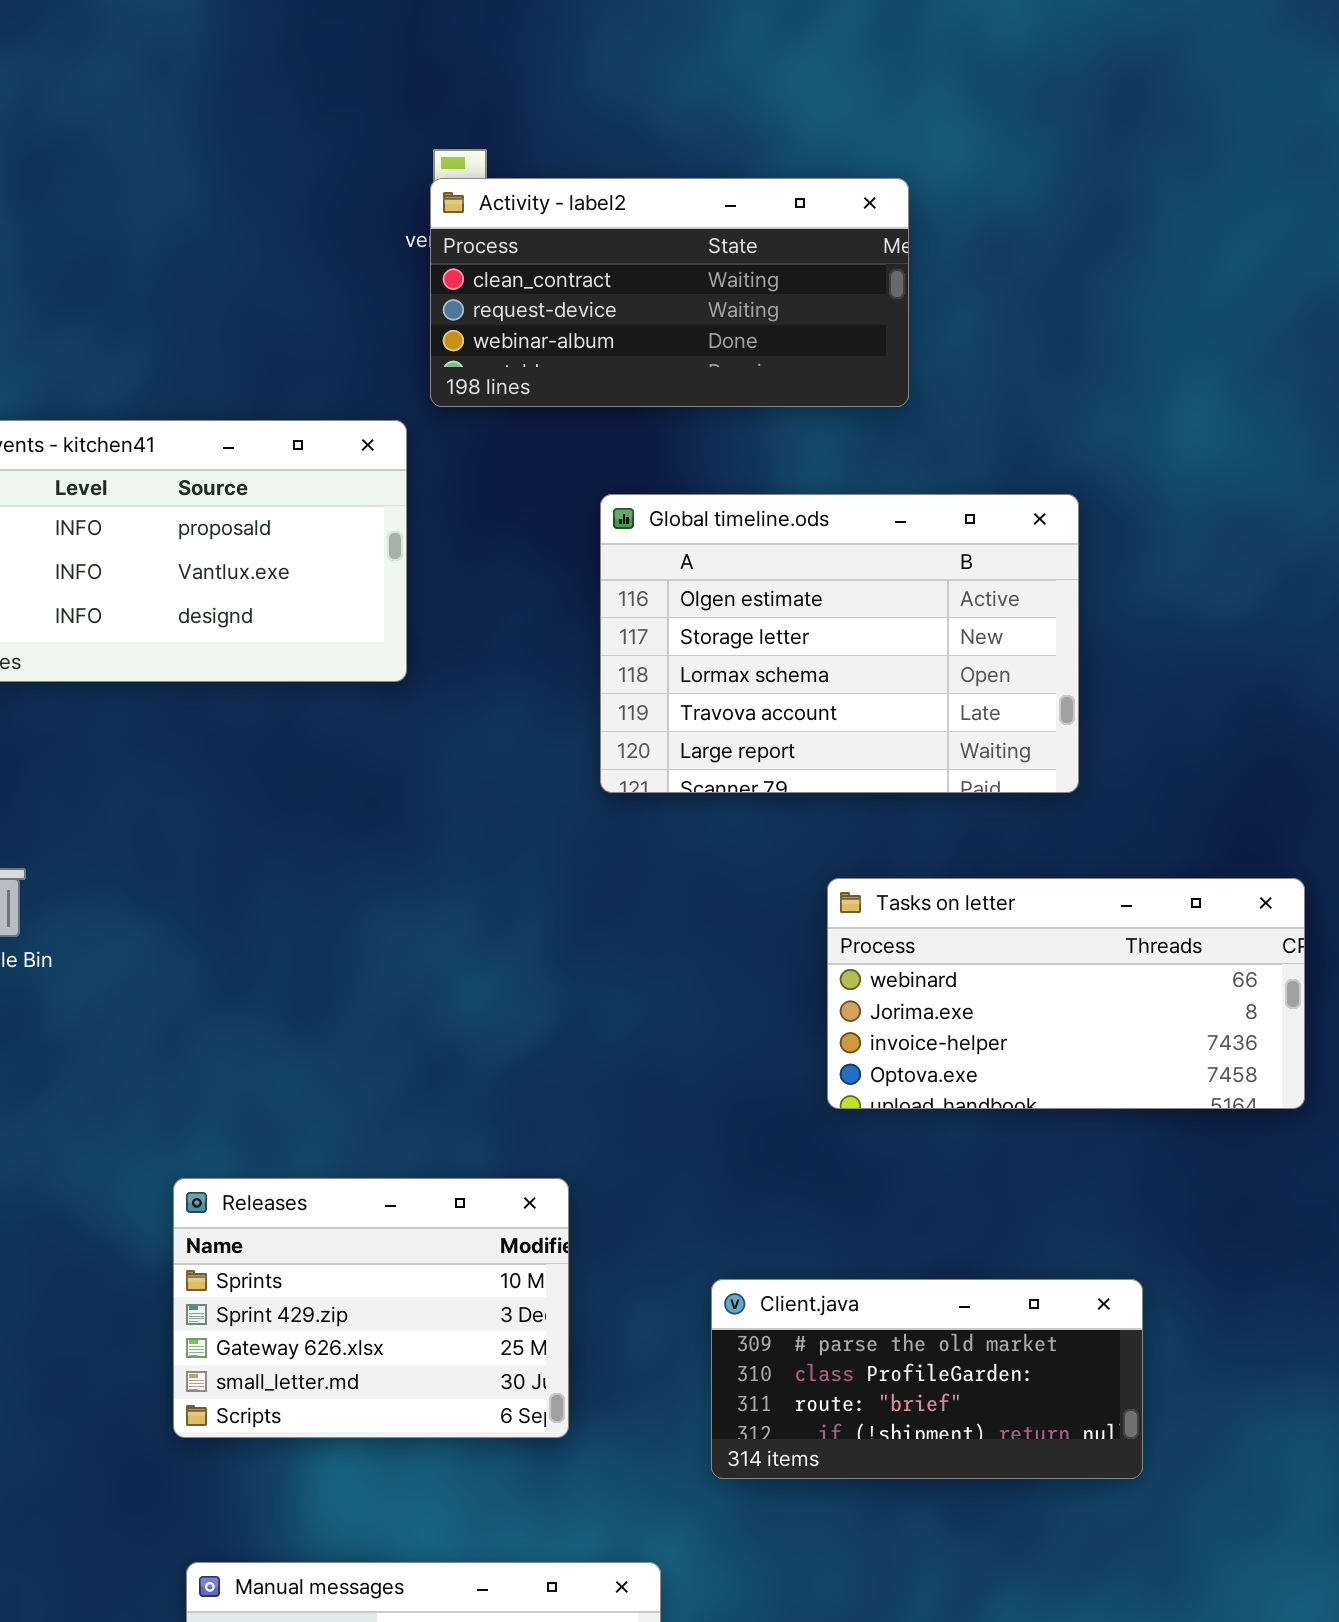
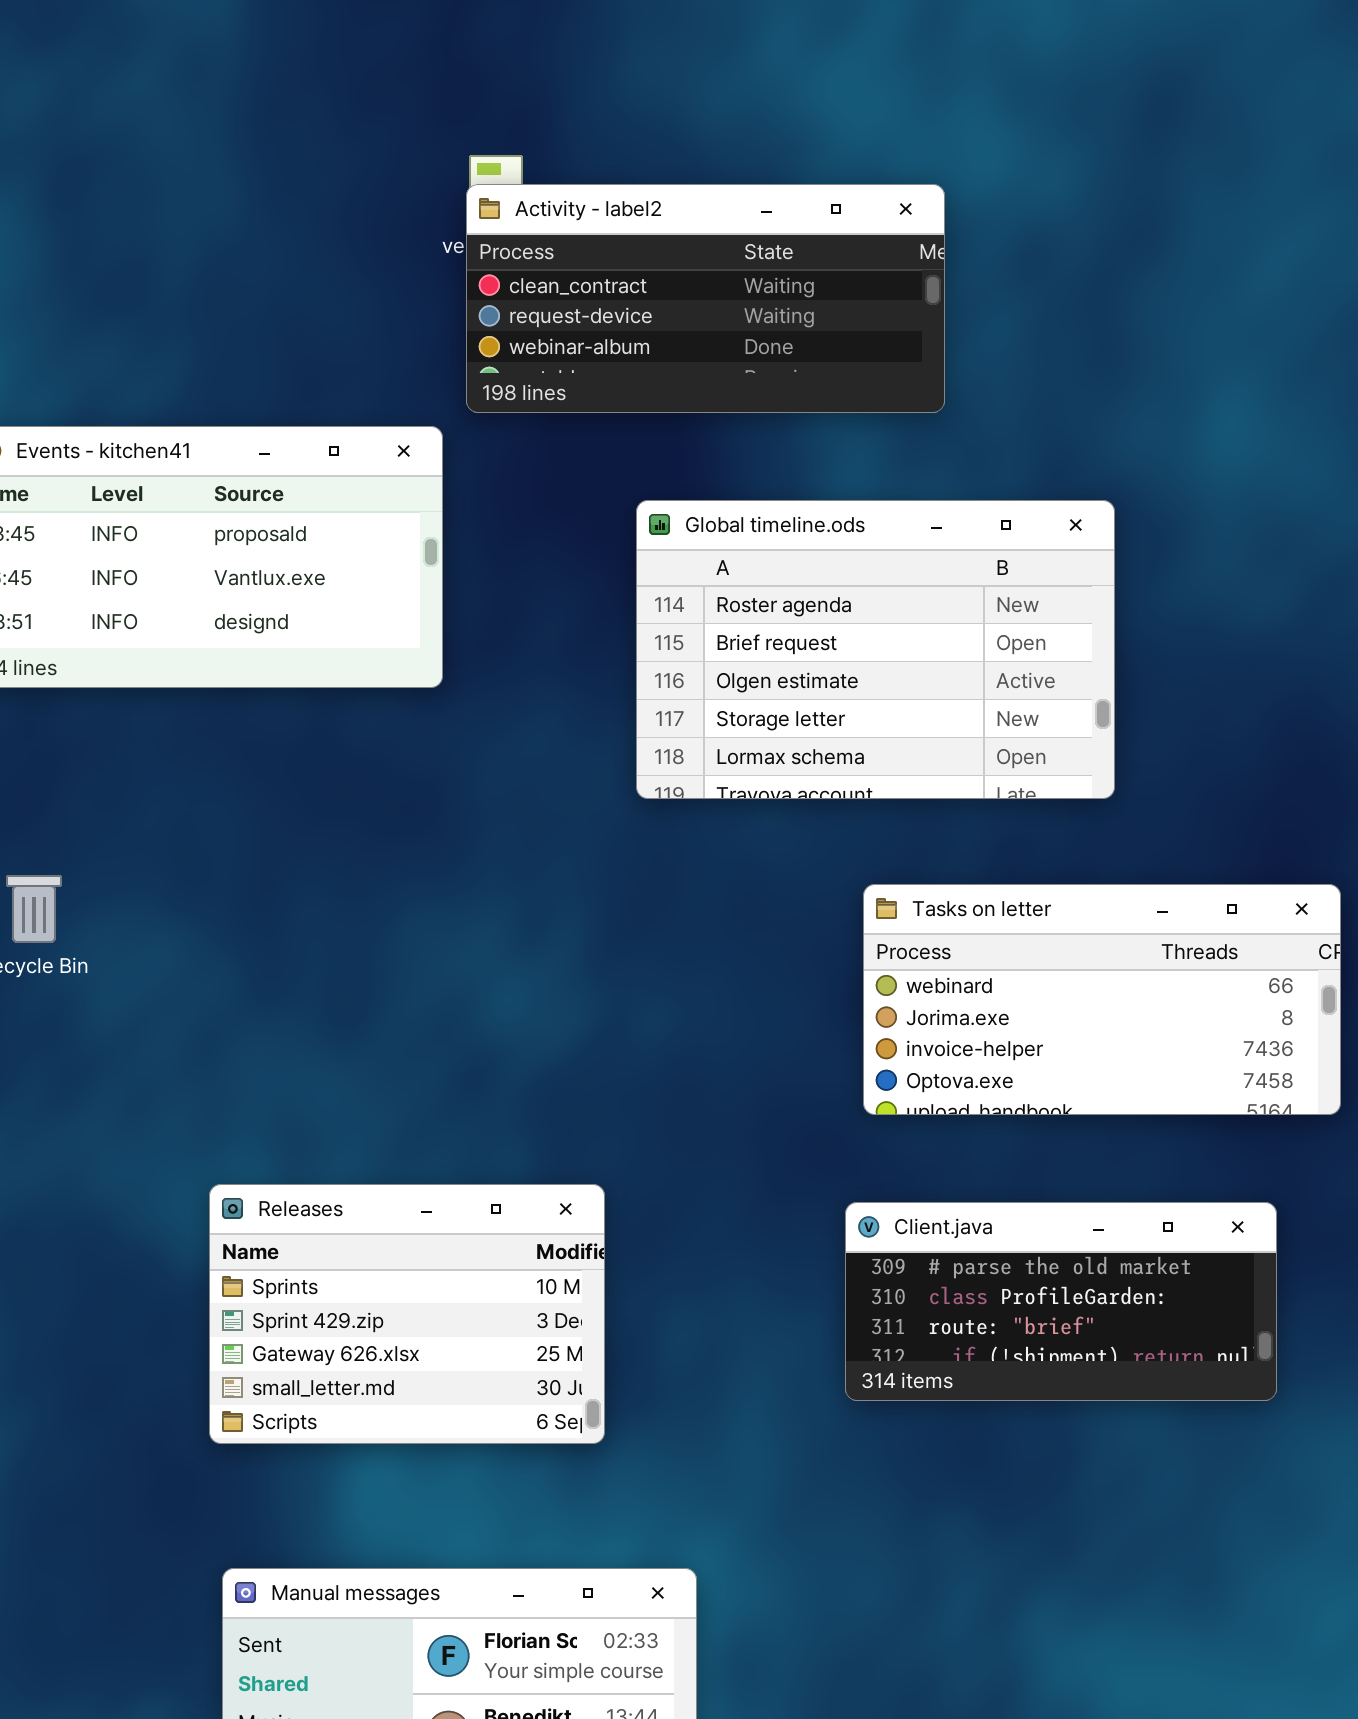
Global timeline.ods: [600,494,1079,793] -> [636,500,1115,799], scrolled up 2 rows
Client.java: [711,1279,1143,1479] -> [845,1202,1277,1401], moved

